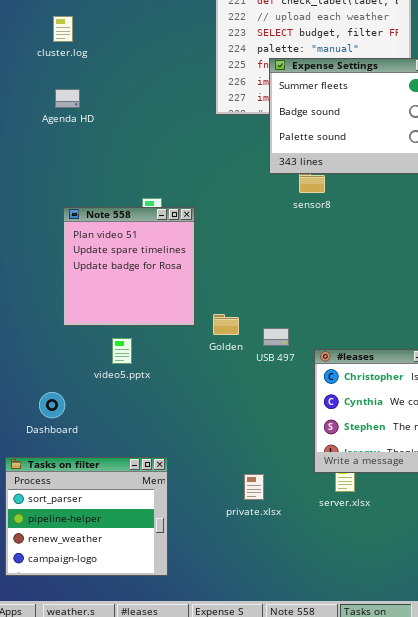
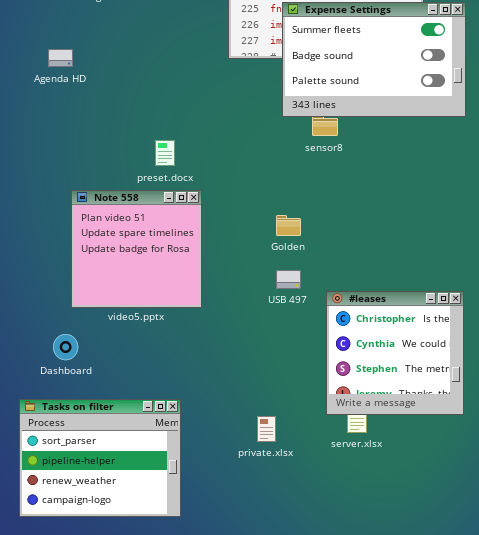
Agenda HD: [55,89,80,108] -> [48,49,73,67], moved
Note 558: [63,207,195,326] -> [71,190,202,308], moved
Golden: [213,314,239,335] -> [276,215,301,236], moved

